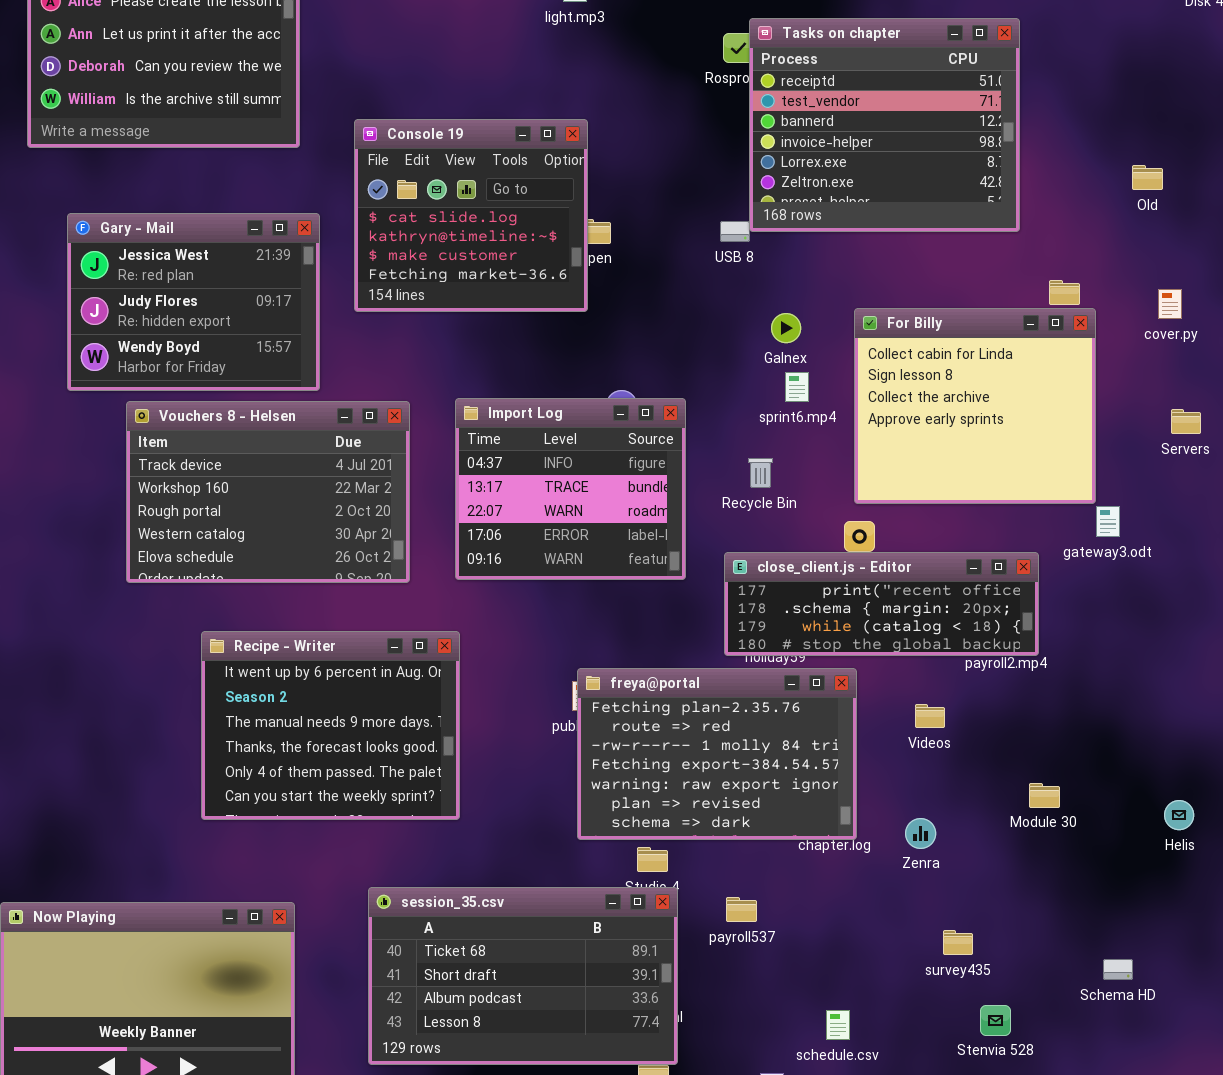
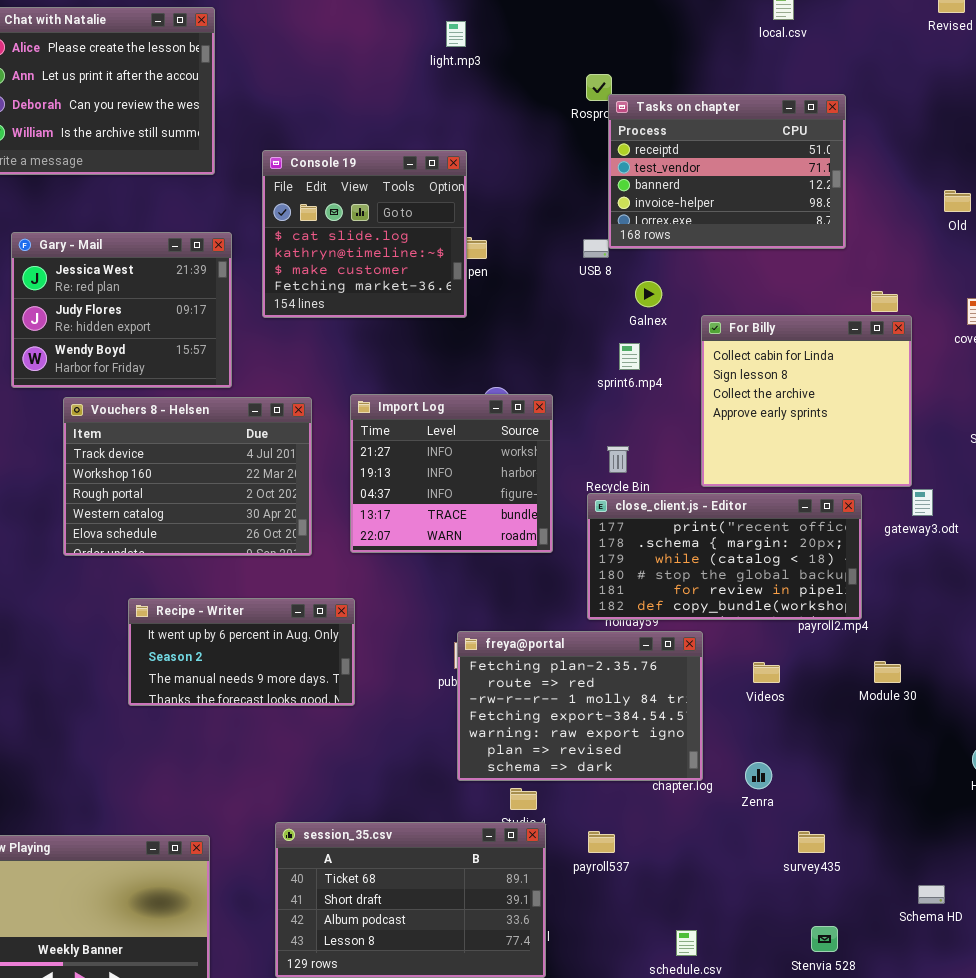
Tasks on chapter: [749,18,1020,232] -> [608,94,846,249], resized
Galnex: [771,313,801,343] -> [635,281,662,307], moved
sprint6.mp4: [785,372,809,402] -> [619,343,640,370], moved
Import Log: [455,398,686,580] -> [350,394,553,553], scrolled up 2 rows
close_client.js - Editor: [724,552,1039,656] -> [587,493,862,620], resized
Recipe - Writer: [201,631,460,820] -> [128,598,355,706], resized
Module 30: [1029,783,1060,808] -> [874,661,901,683], moved
survey435: [943,930,973,955] -> [798,831,825,853], moved

